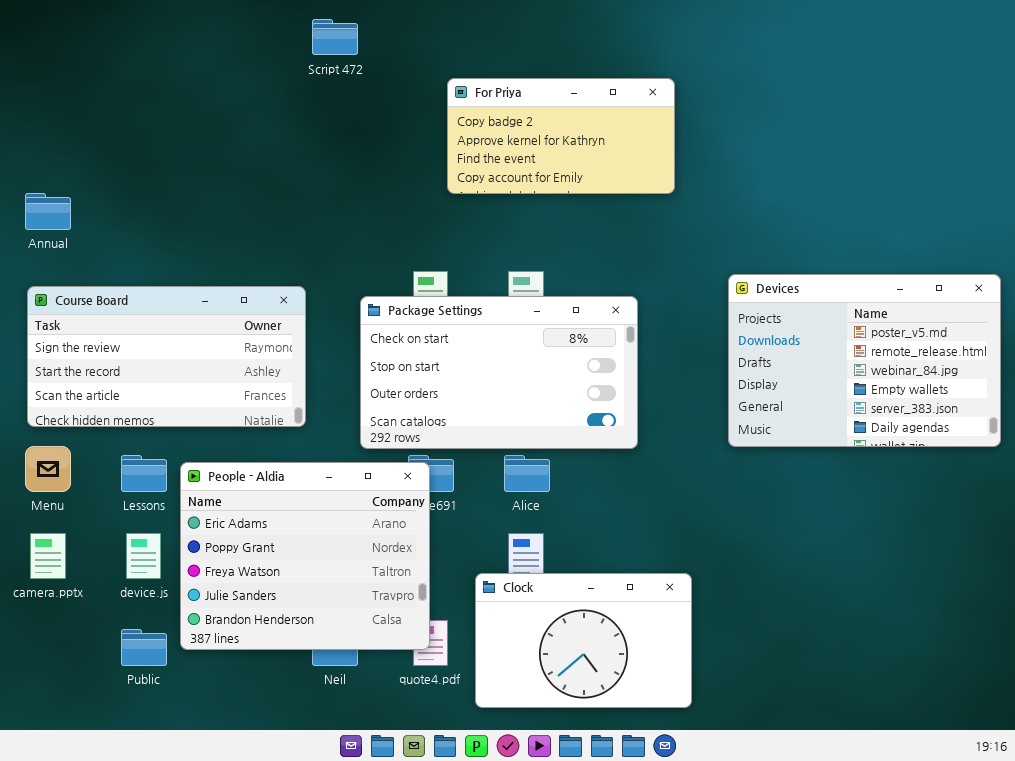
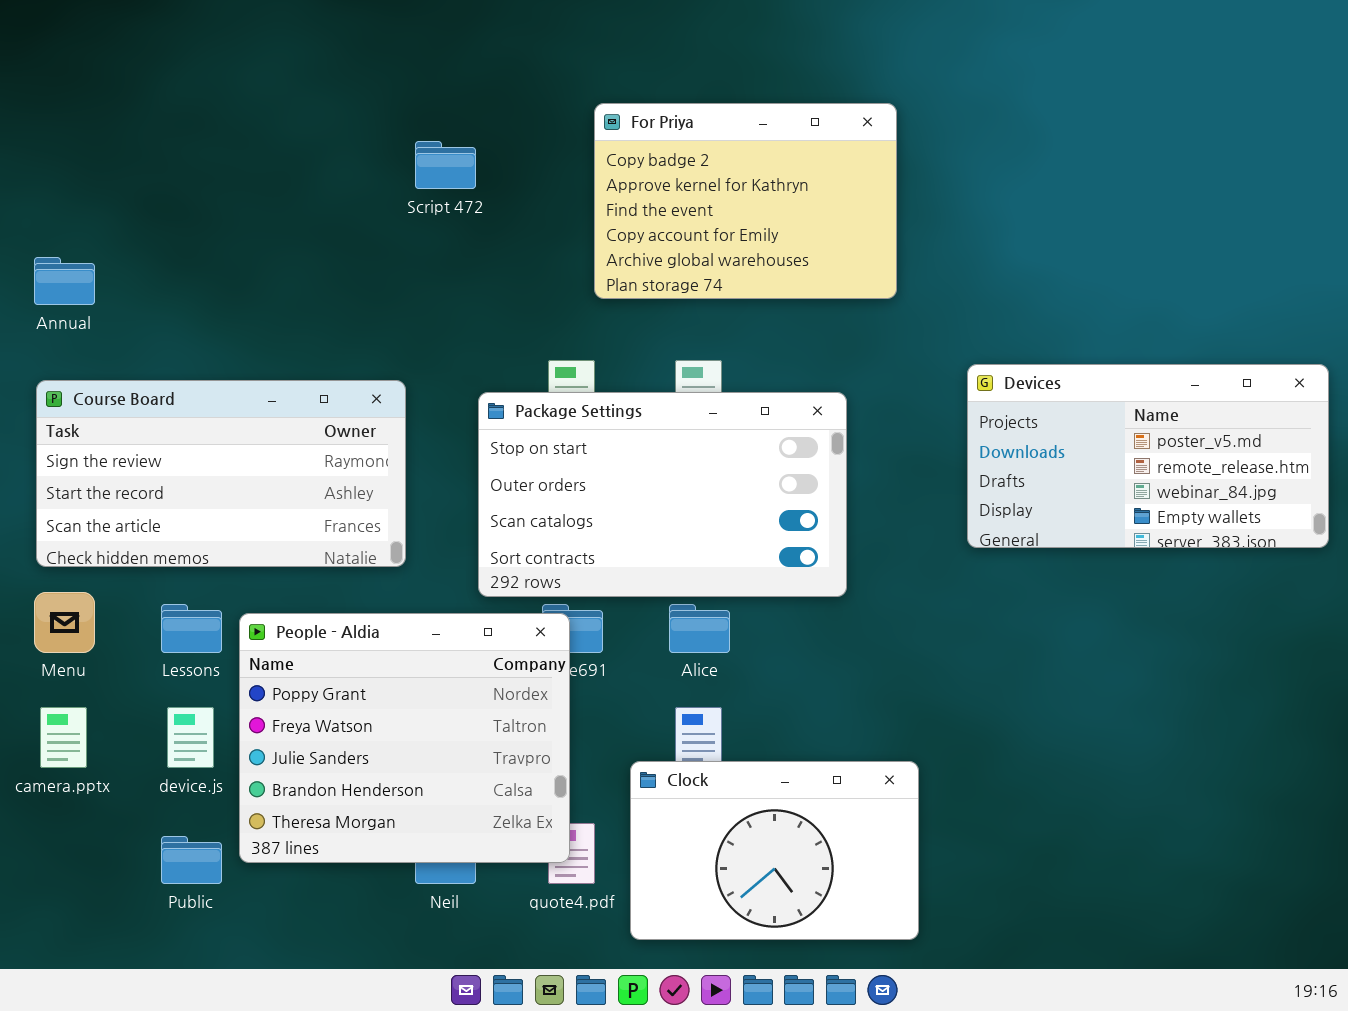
Script 472: [312,19,358,55] -> [415,141,476,189], moved
For Priya: [447,78,675,194] -> [594,103,897,299], resized
Devices: [728,274,1001,447] -> [967,364,1329,548], resized
Package Settings: [360,296,638,449] -> [478,392,847,597], scrolled down 1 row
People - Aldia: [180,462,430,650] -> [239,613,570,863], scrolled down 1 row

